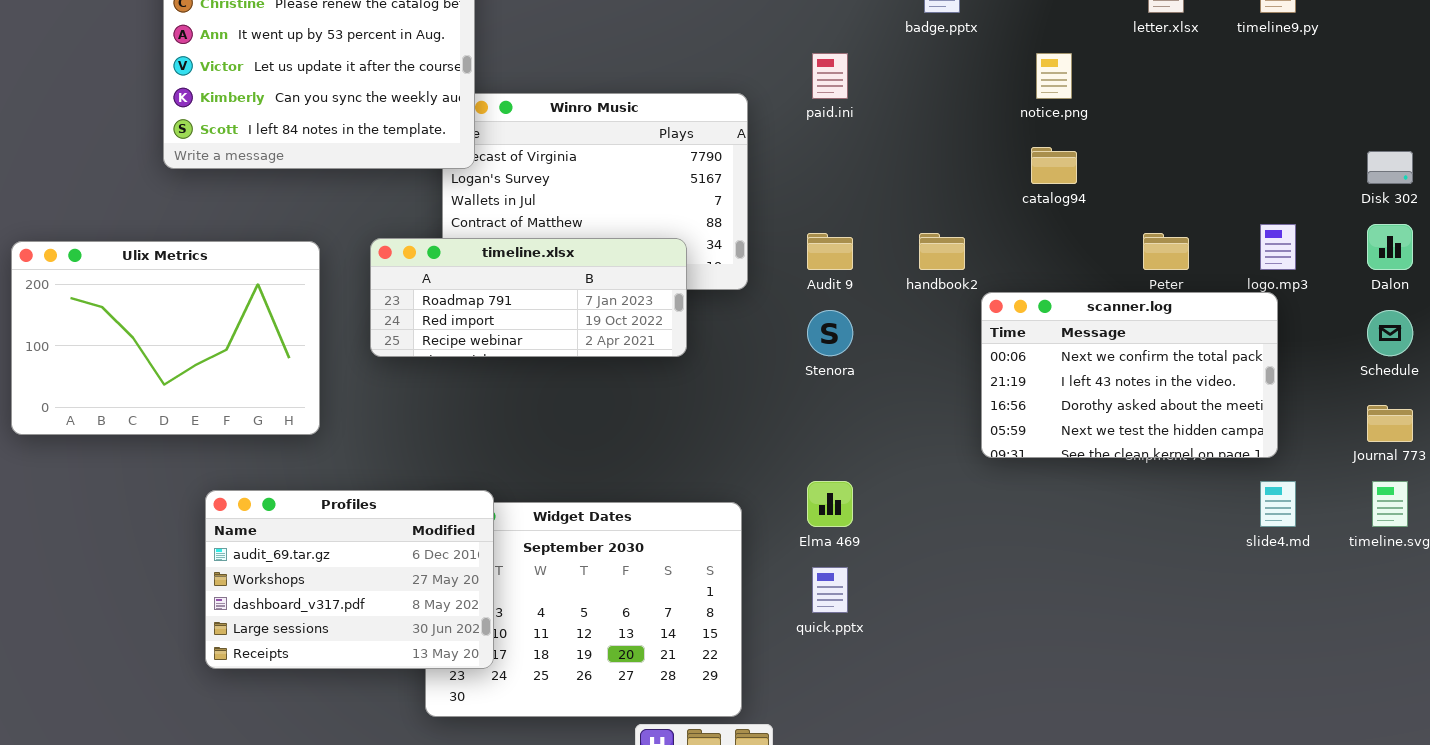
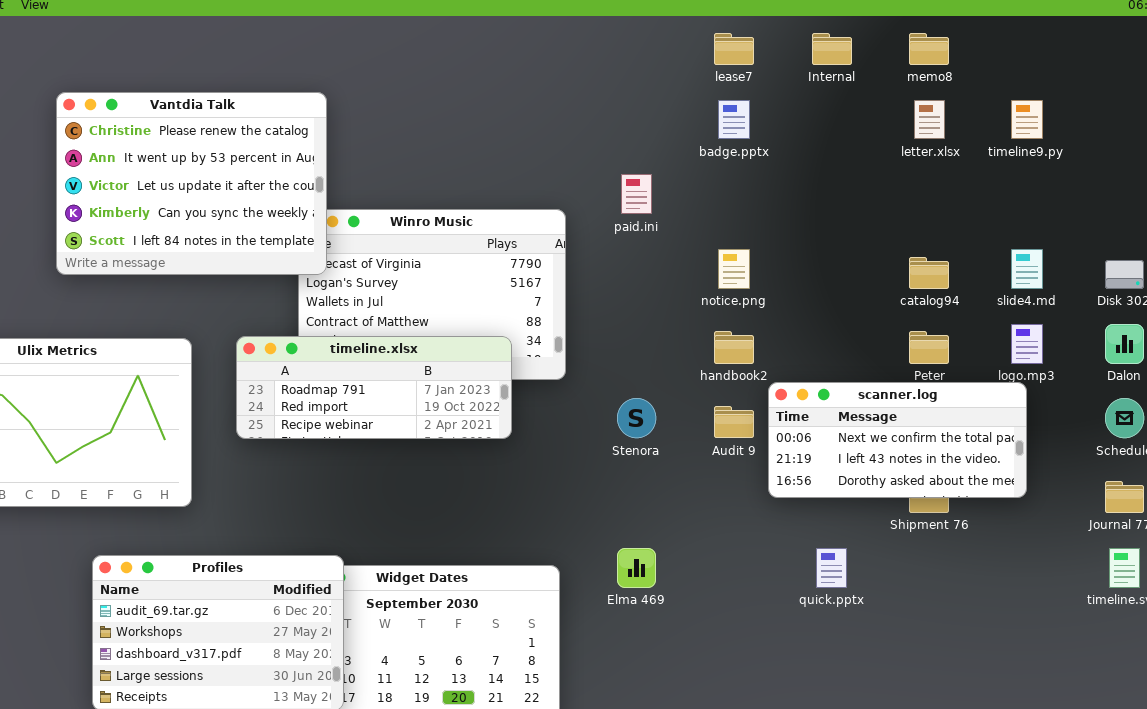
notice.png: [1036,53,1072,99] -> [718,249,750,289], moved
catalog94: [1031,147,1077,184] -> [909,257,949,289], moved
Audit 9: [807,233,853,270] -> [714,406,754,438], moved
scanner.log: [981,292,1278,458] -> [768,382,1027,498], resized
slide4.md: [1260,481,1296,527] -> [1011,249,1043,289], moved
quick.pptx: [812,567,848,613] -> [816,548,847,588], moved

